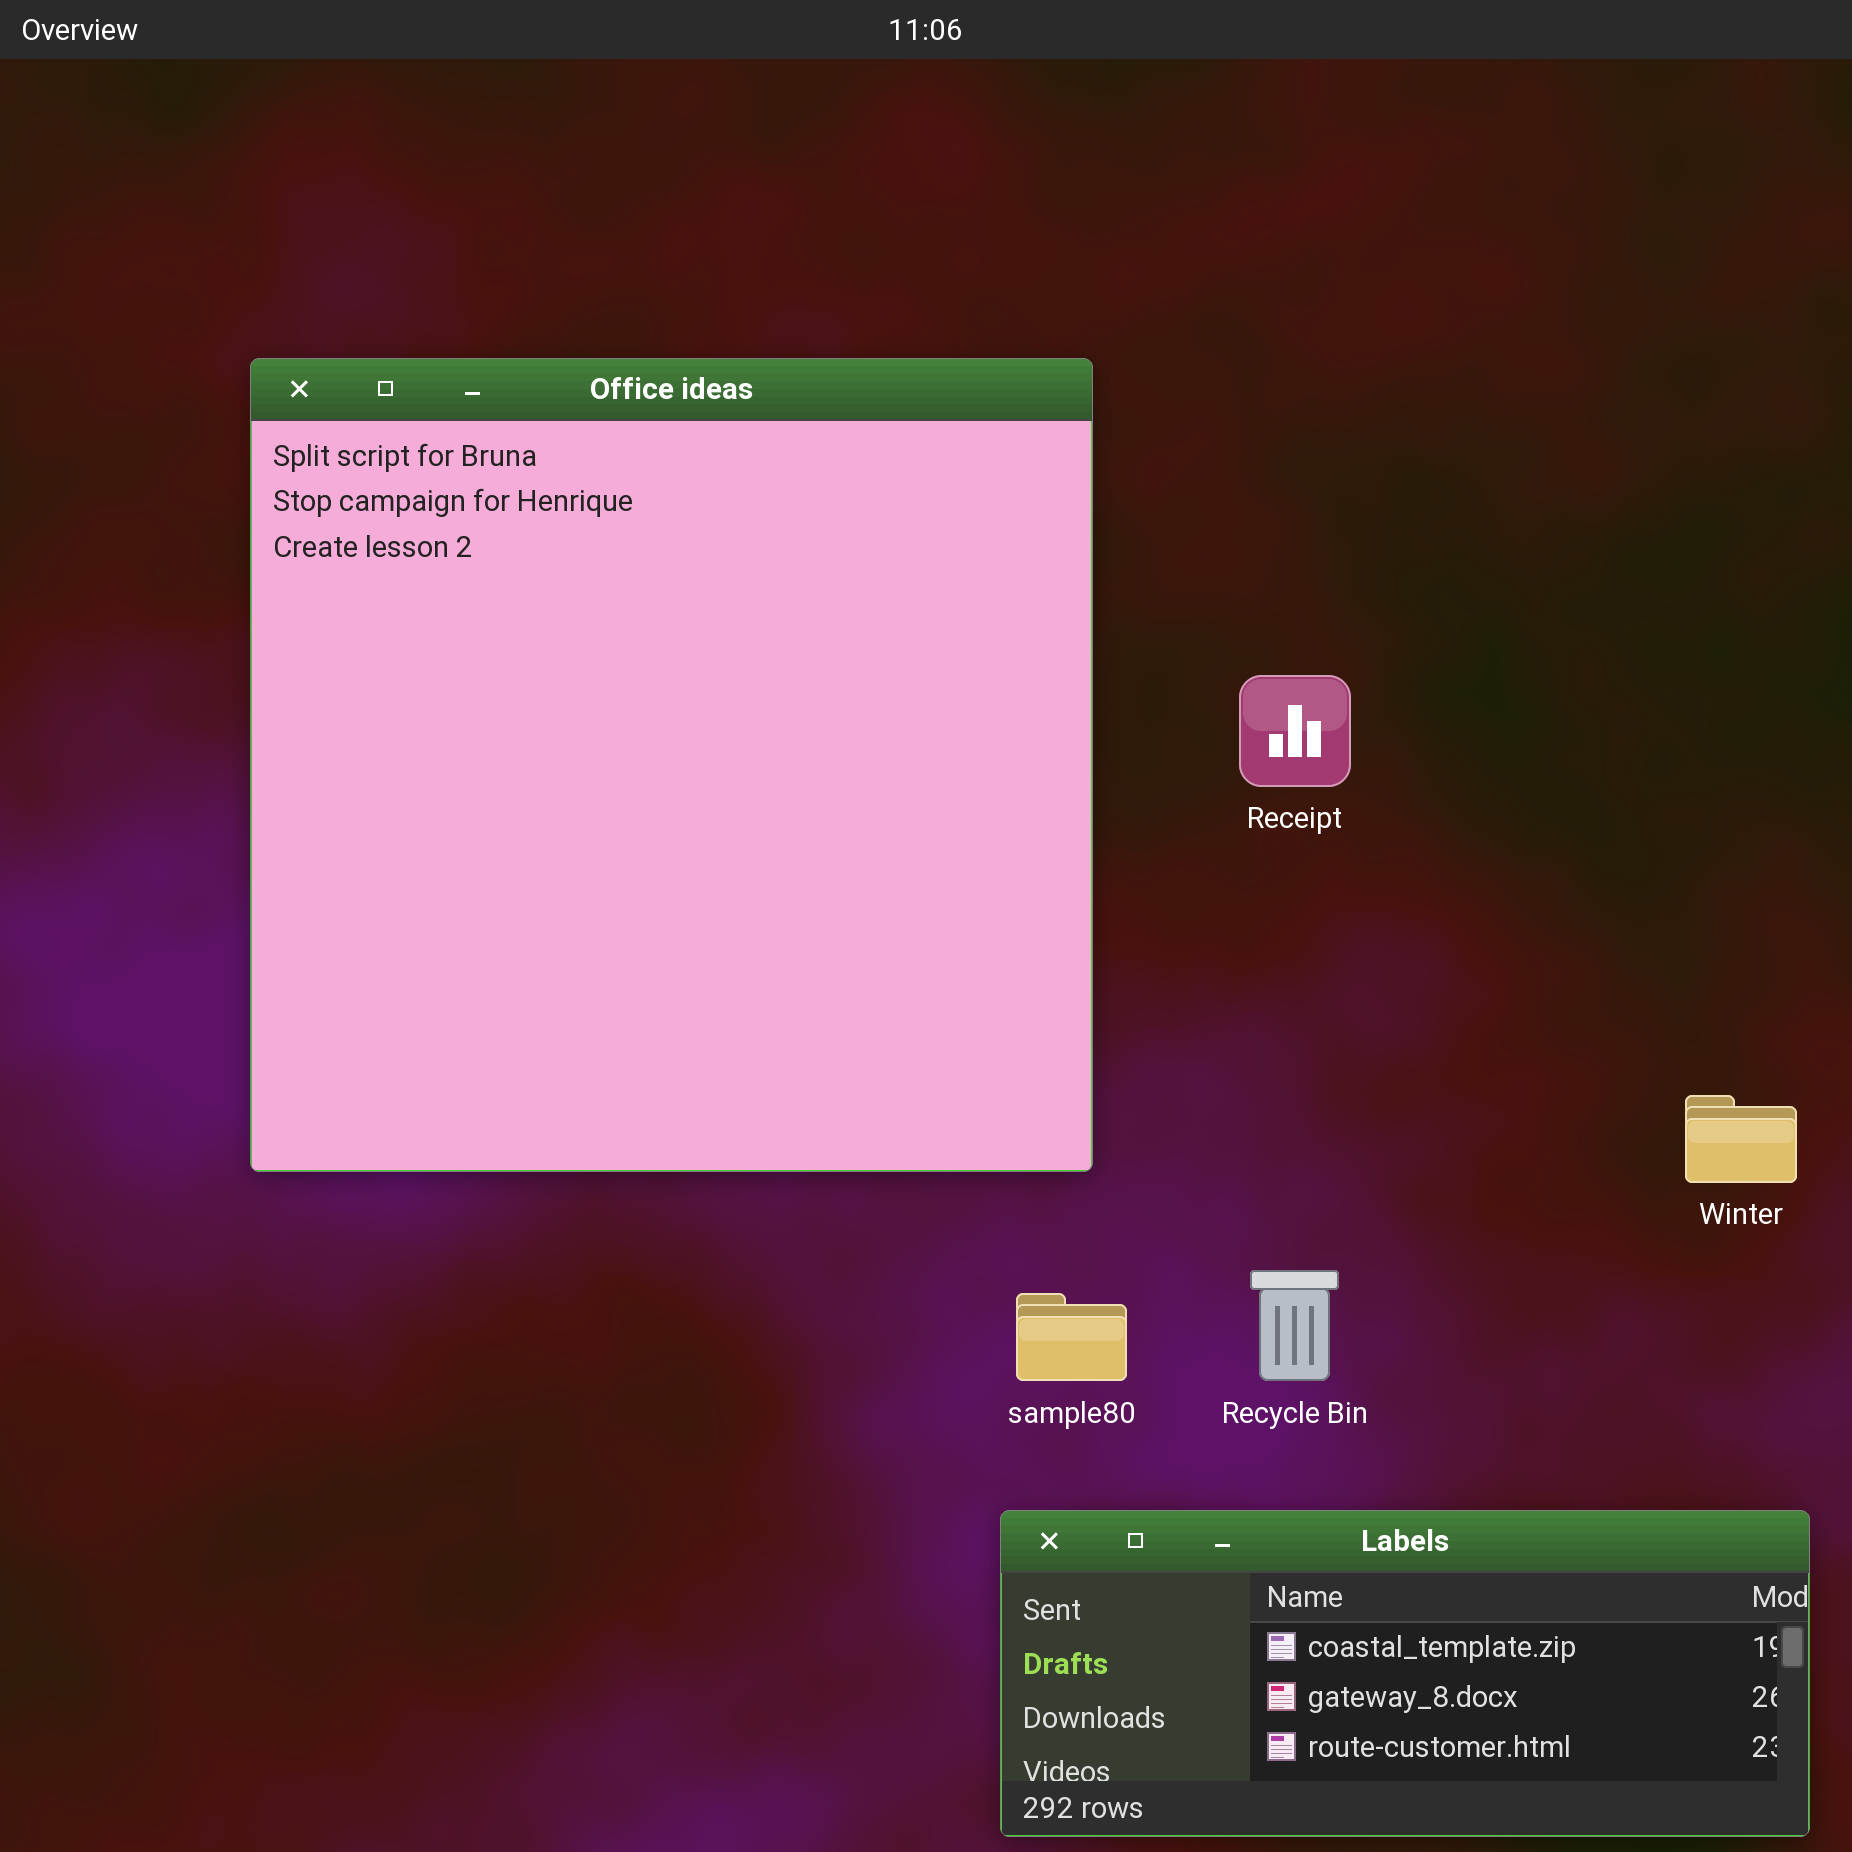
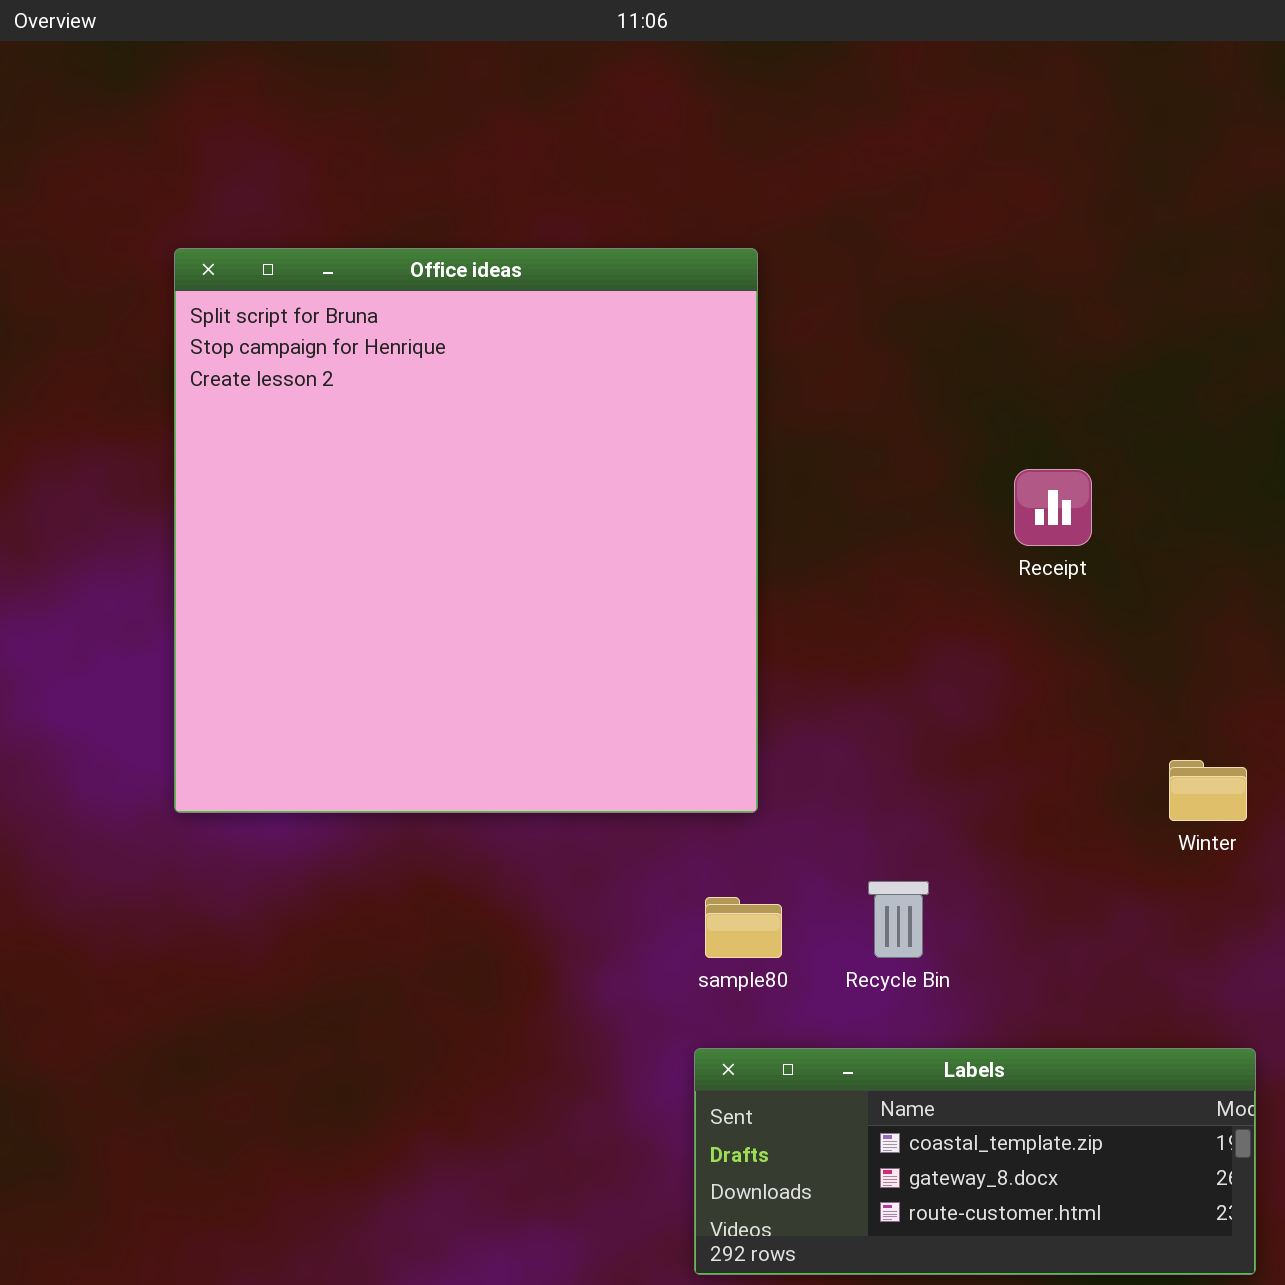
Receipt: [1239,675,1351,787] -> [1014,469,1092,546], moved

